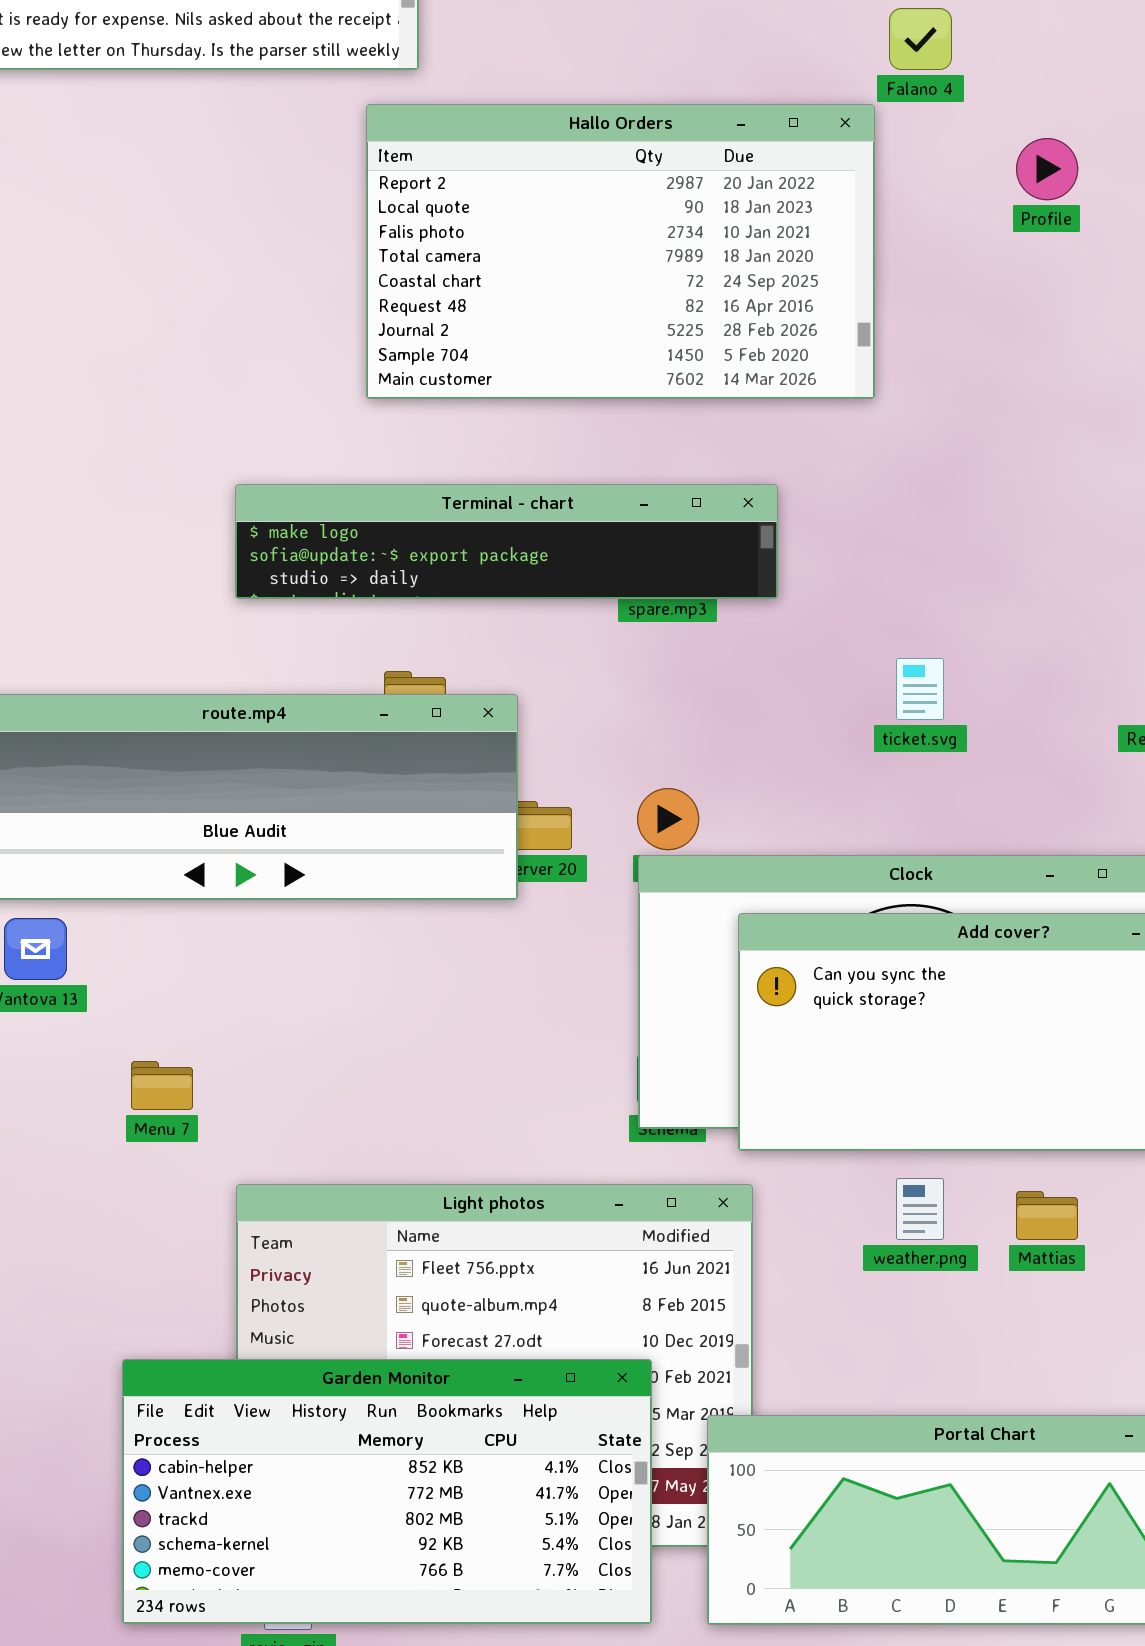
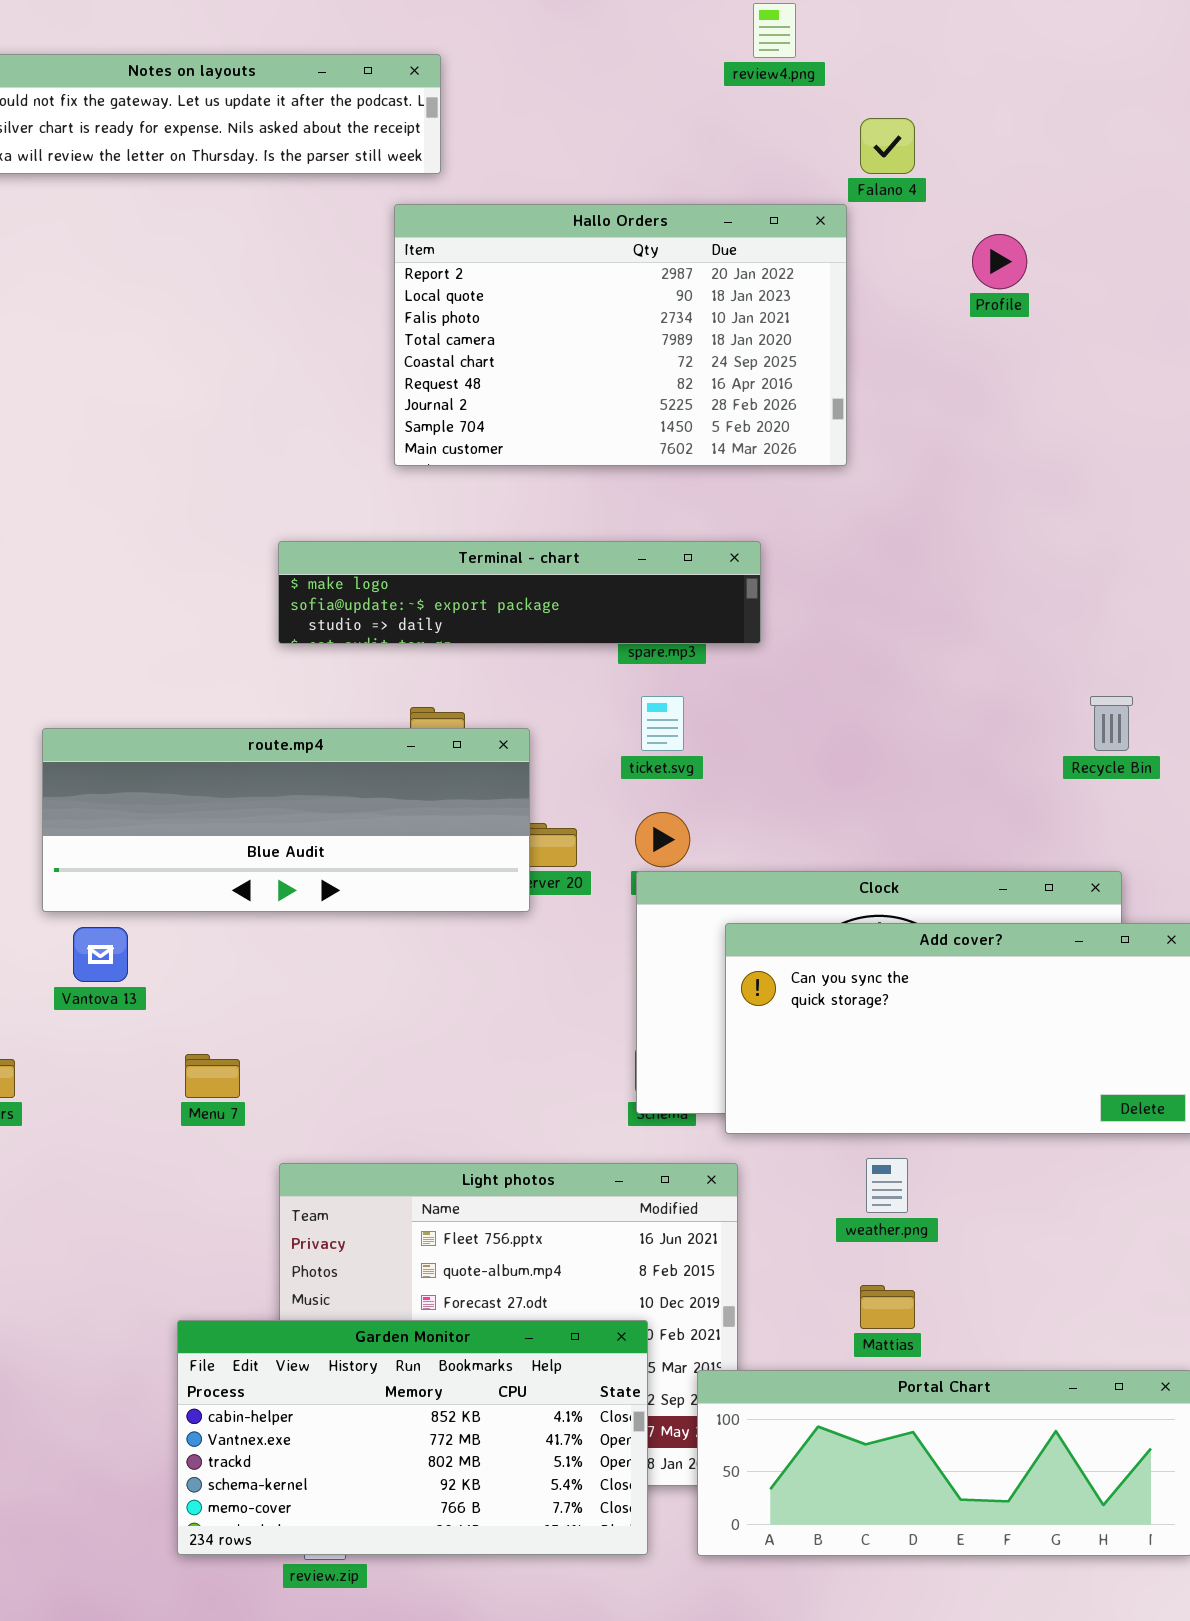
ticket.svg: [896,658,944,720] -> [641,696,684,751], moved
Mattias: [1016,1191,1078,1240] -> [860,1285,915,1329], moved

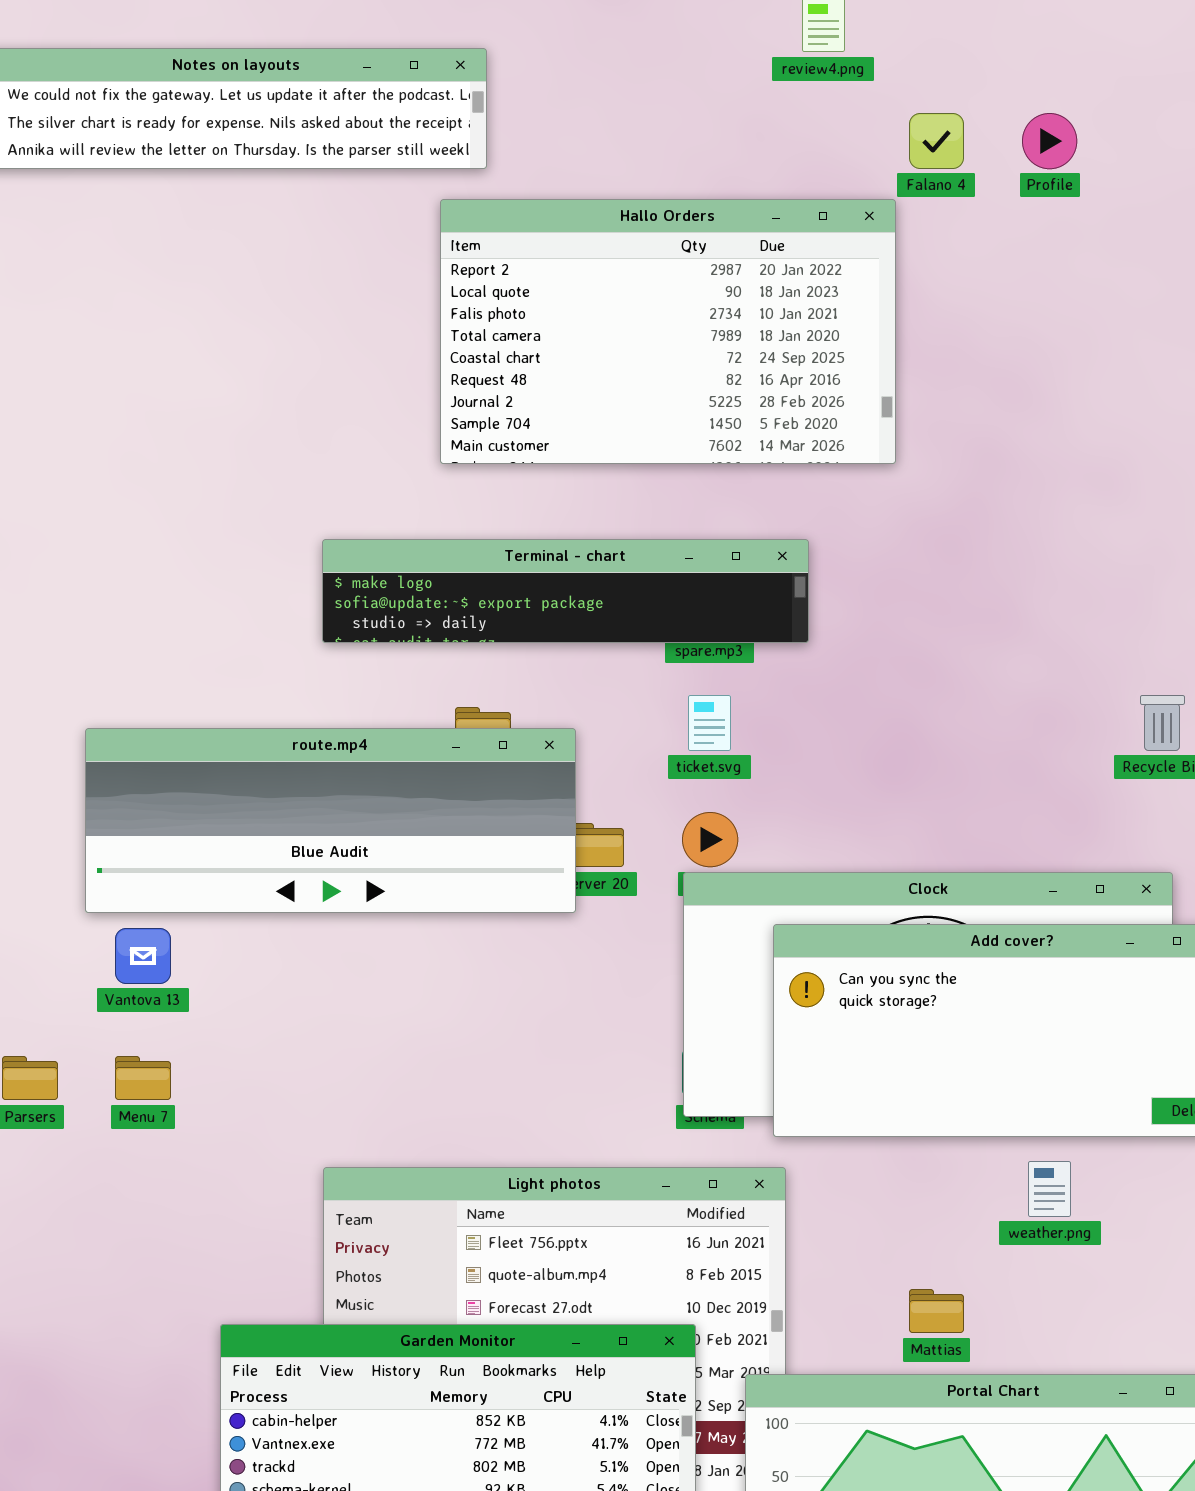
Profile: [972,234,1027,289] -> [1022,113,1077,169], moved
Menu 7: [185,1054,240,1098] -> [115,1056,171,1100], moved
weather.png: [866,1158,908,1213] -> [1028,1161,1071,1217], moved

